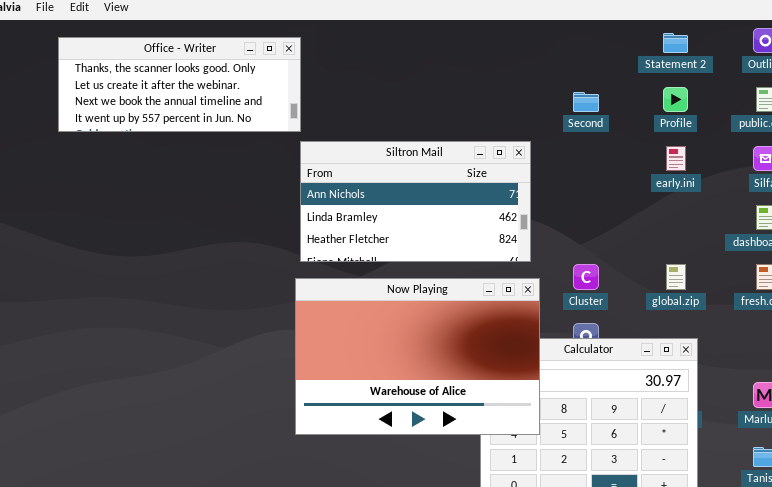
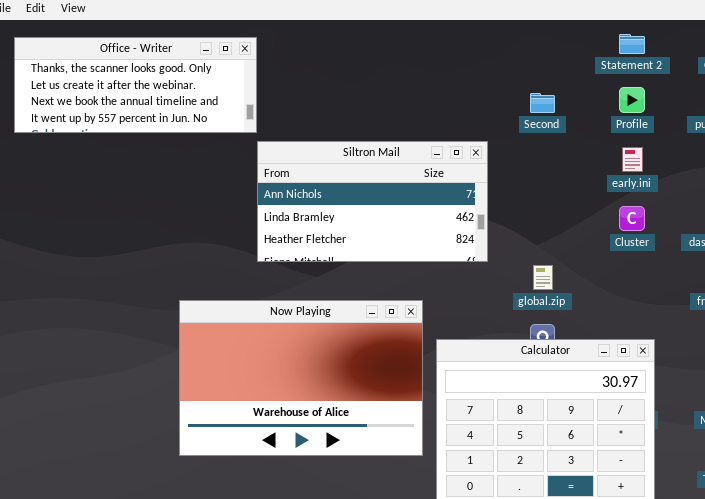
Cluster: [573,264,599,290] -> [619,206,645,231], moved
global.zip: [666,264,686,290] -> [533,265,553,290], moved
Now Playing: [295,278,540,435] -> [179,300,423,456], moved

